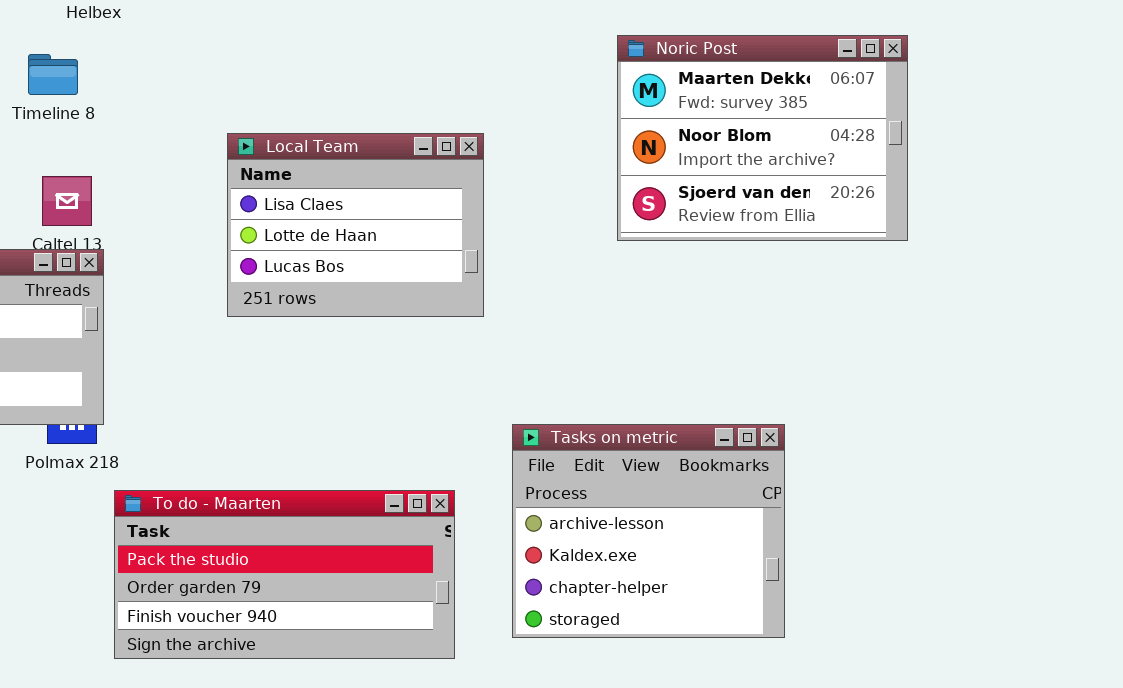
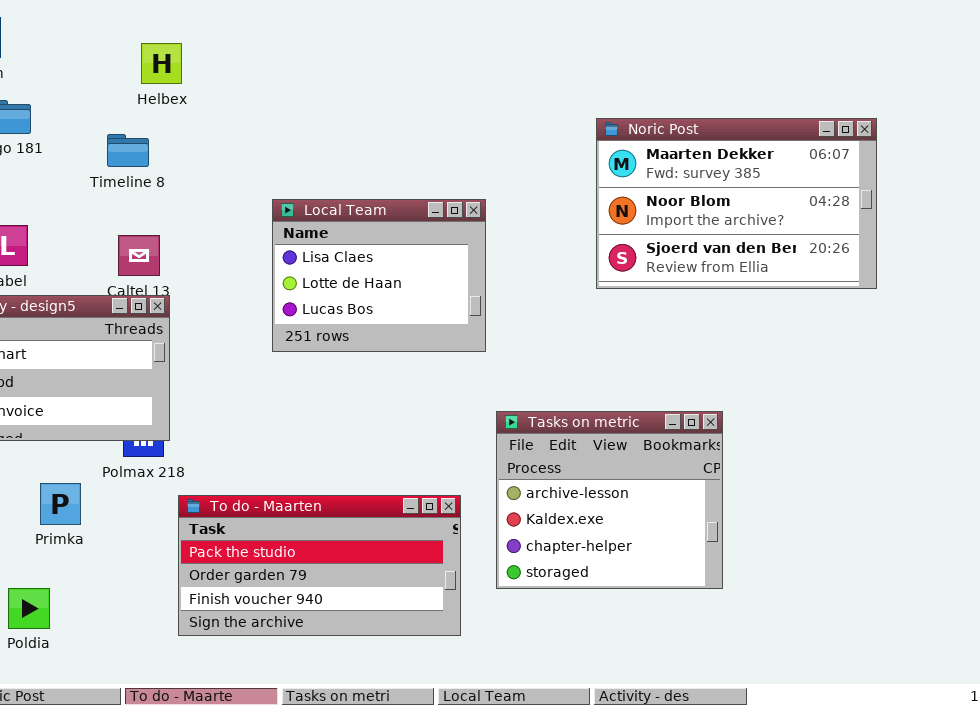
Noric Post: [617,35,908,241] -> [596,118,877,289], resized
Tasks on metric: [512,424,785,638] -> [496,411,723,589], moved

